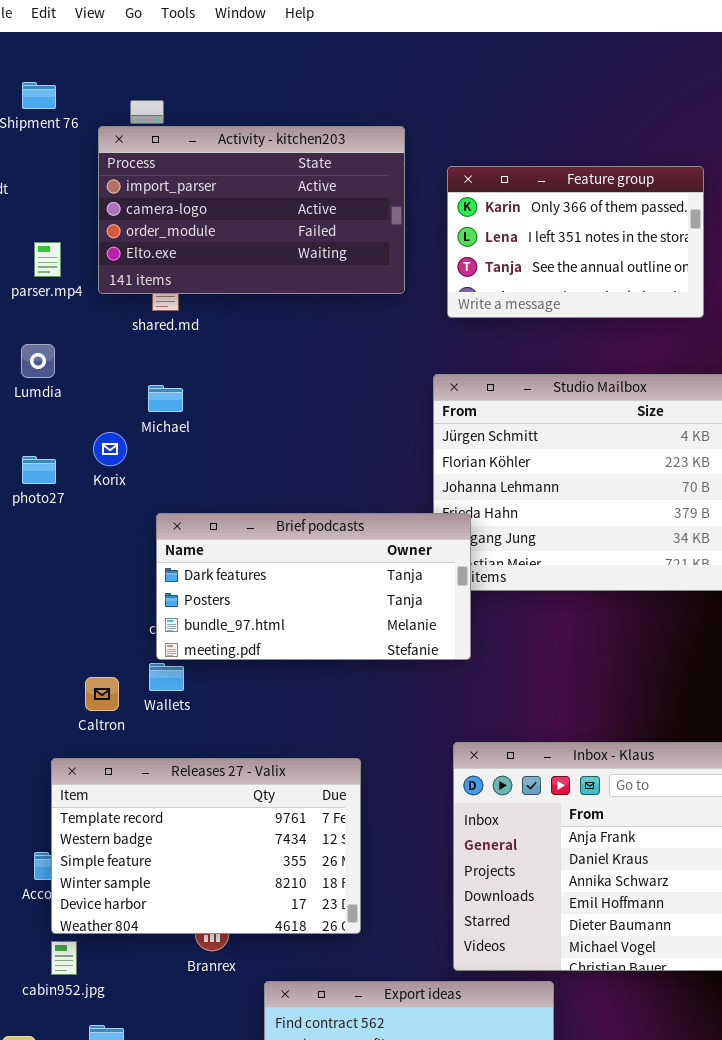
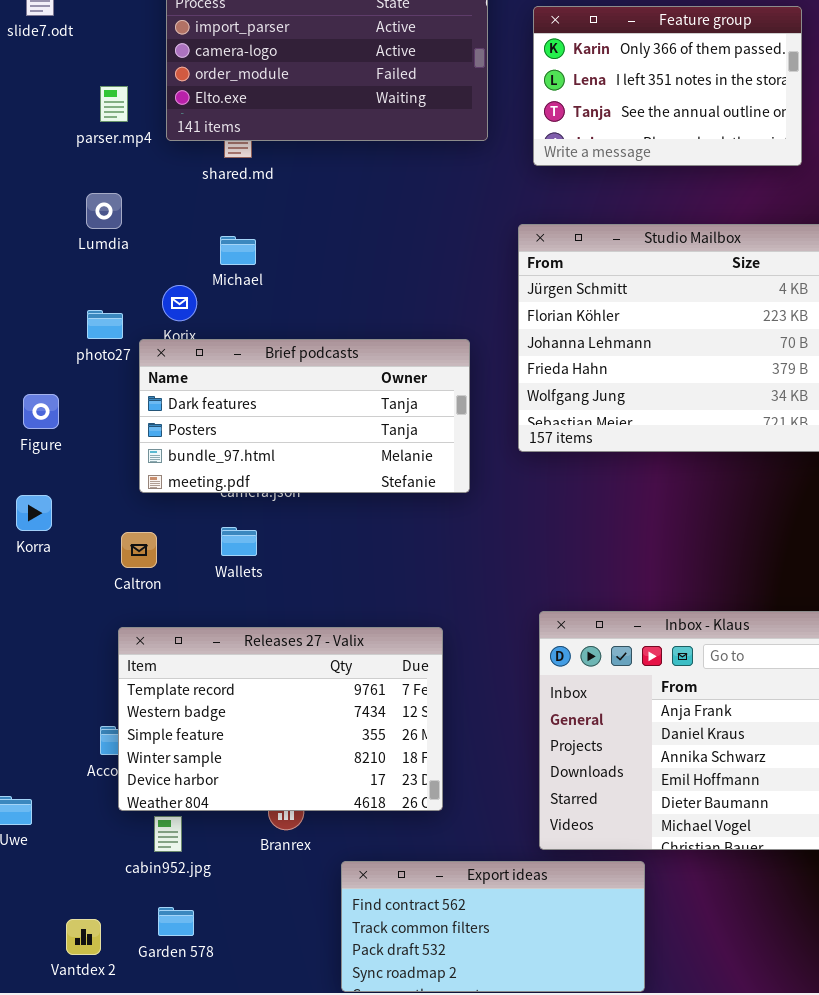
Brief podcasts: [156,513,471,660] -> [139,339,470,493], moved
Caltron: [85,677,119,711] -> [121,532,157,568], moved
cabin952.jpg: [51,941,77,975] -> [154,816,182,852], moved

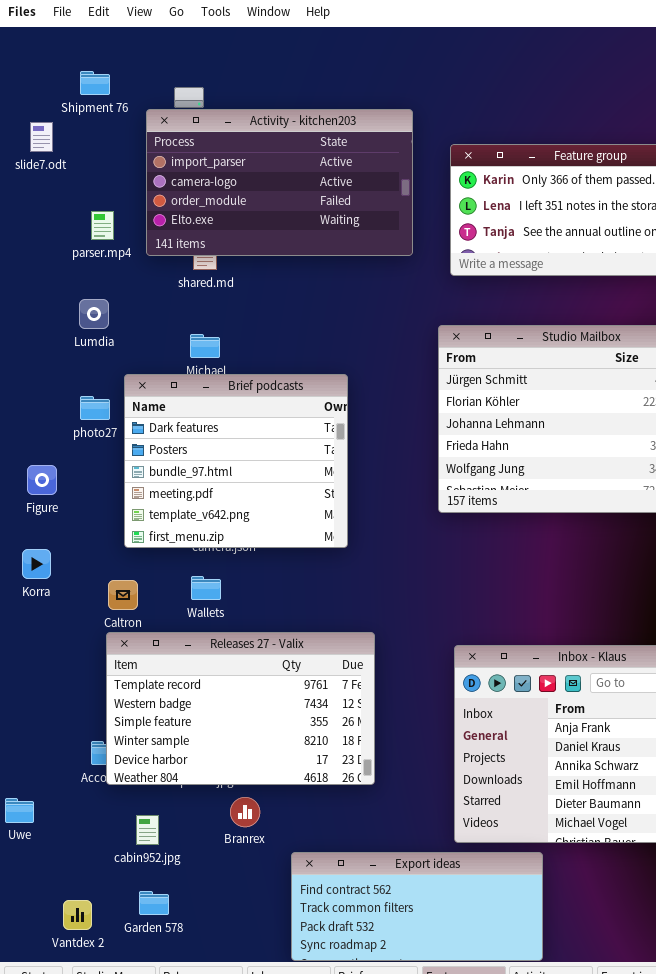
Brief podcasts: [139,339,470,493] -> [124,374,348,548], resized
Releases 27 - Valix: [118,627,443,811] -> [106,632,375,785], moved

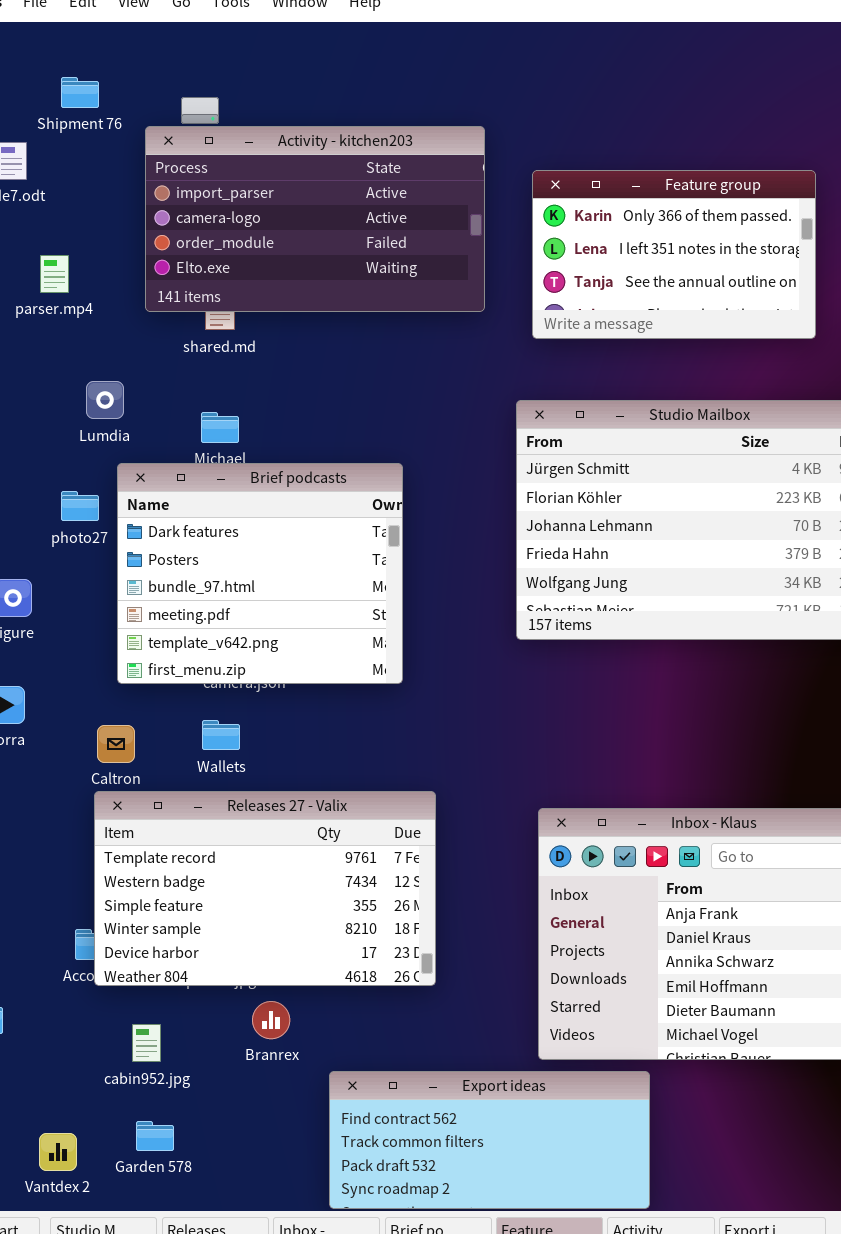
parser.mp4: [91,211,114,240] -> [40,255,69,293], moved
Lumdia: [79,299,109,329] -> [86,381,124,419], moved

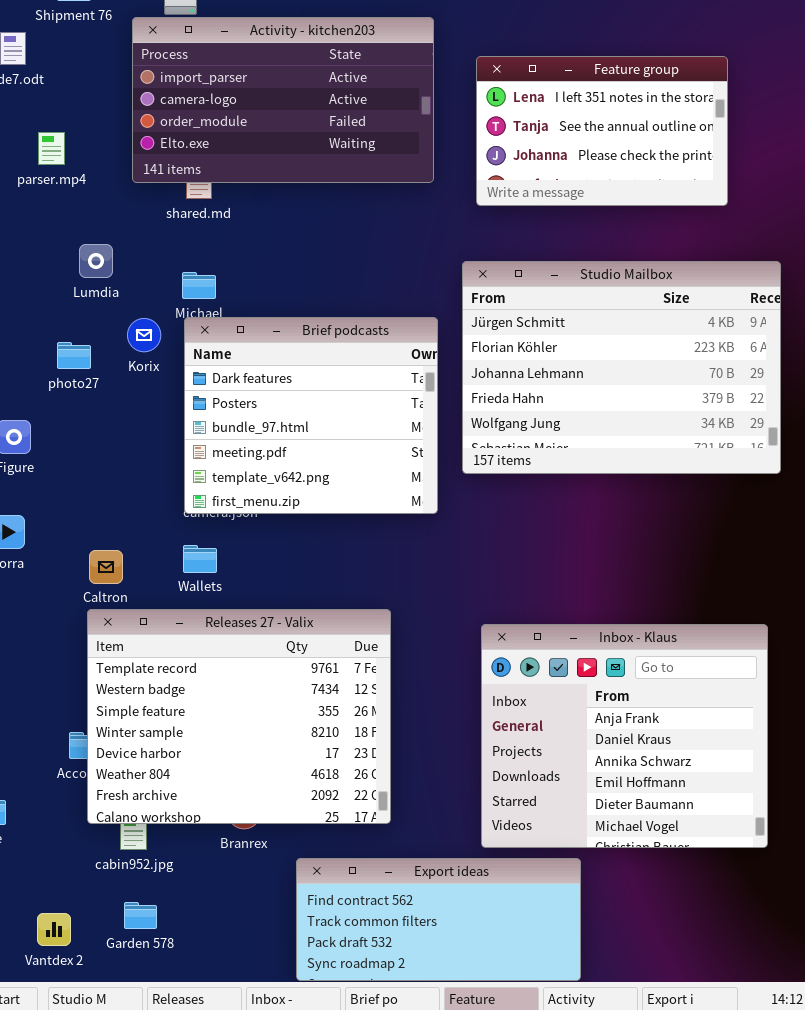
Feature group: [532,170,816,339] -> [476,56,728,206], scrolled down 1 row
Brief podcasts: [117,463,403,684] -> [184,317,438,514], moved
Releases 27 - Valix: [94,791,436,986] -> [87,609,391,824], resized

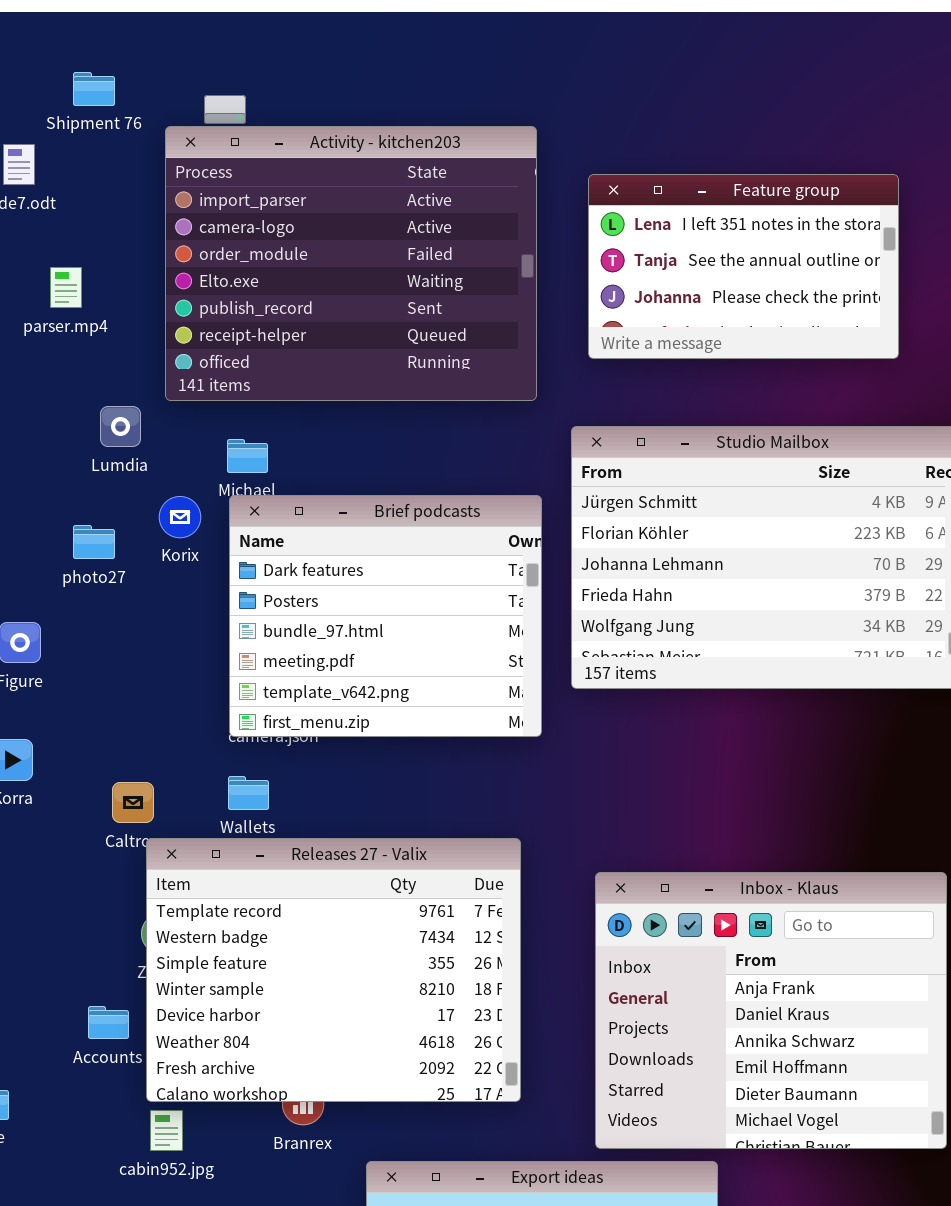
Activity - kitchen203: [132,17,434,183] -> [165,126,537,401], resized
Releases 27 - Valix: [87,609,391,824] -> [146,838,521,1102], moved

